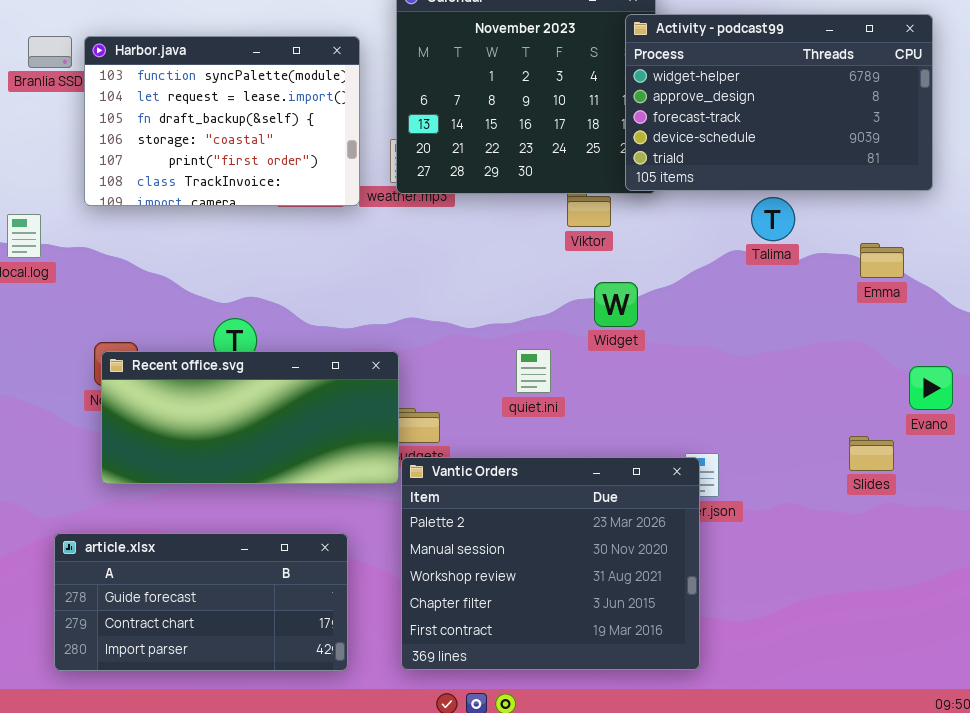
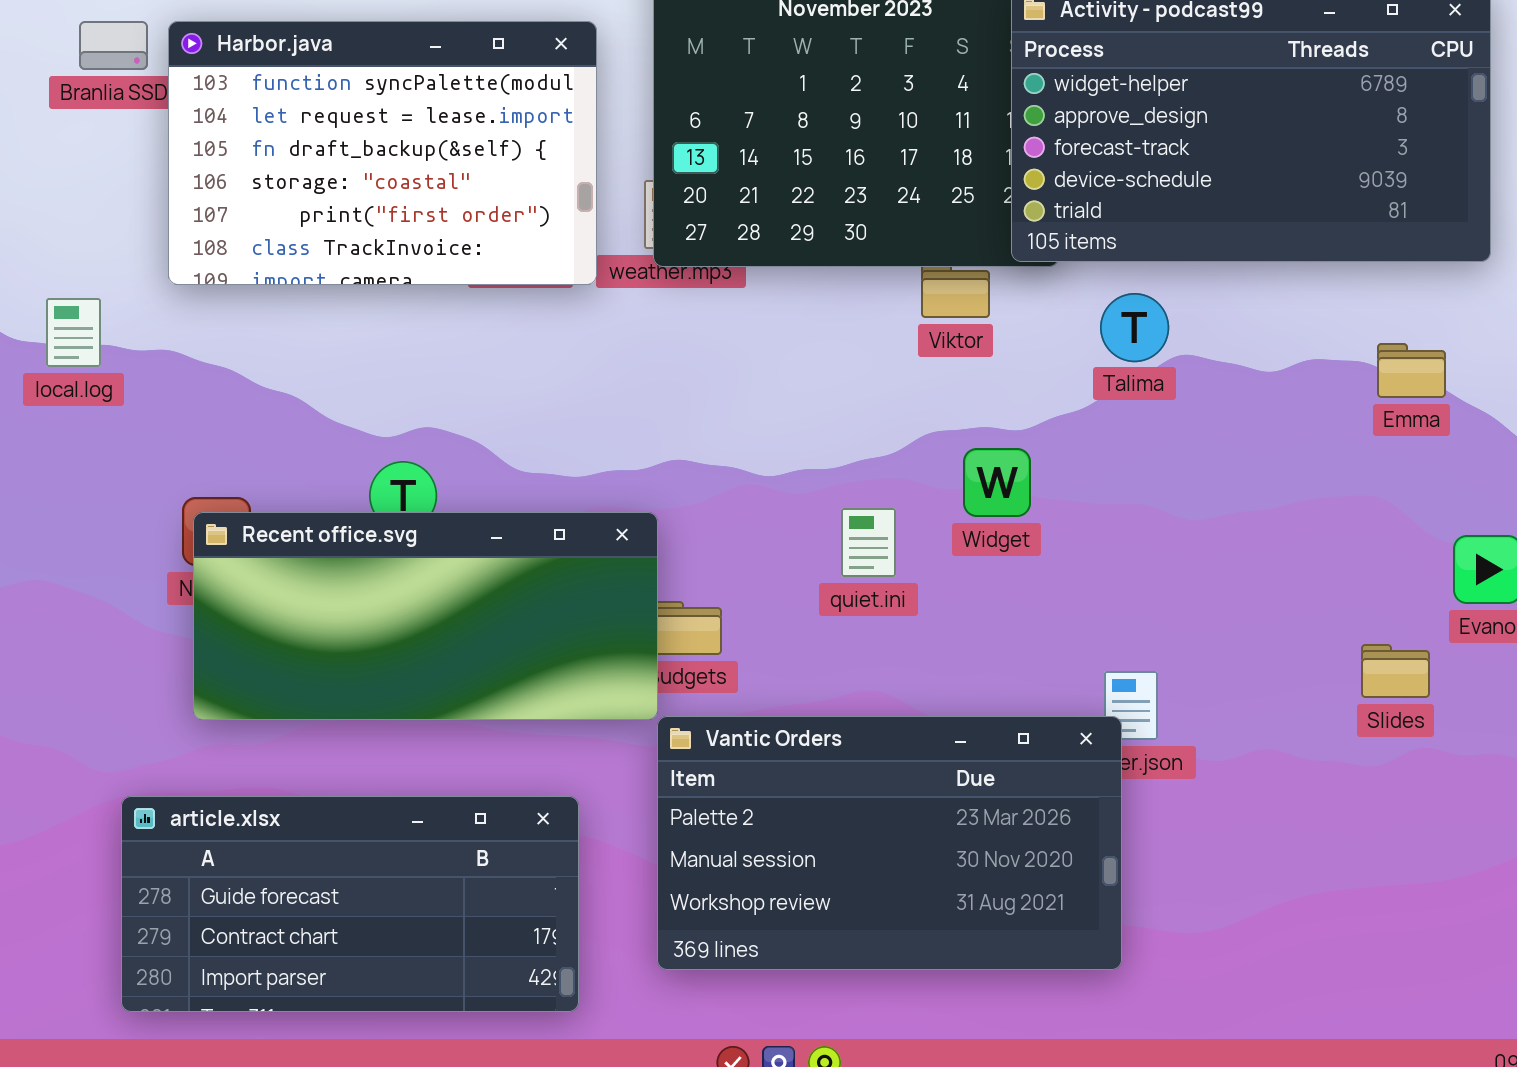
Talima: [751,197,795,241] -> [1100,293,1169,362], moved
Widget: [594,282,638,327] -> [963,448,1031,517], moved
Vantic Orders: [401,457,700,670] -> [657,716,1122,970], moved, resized

